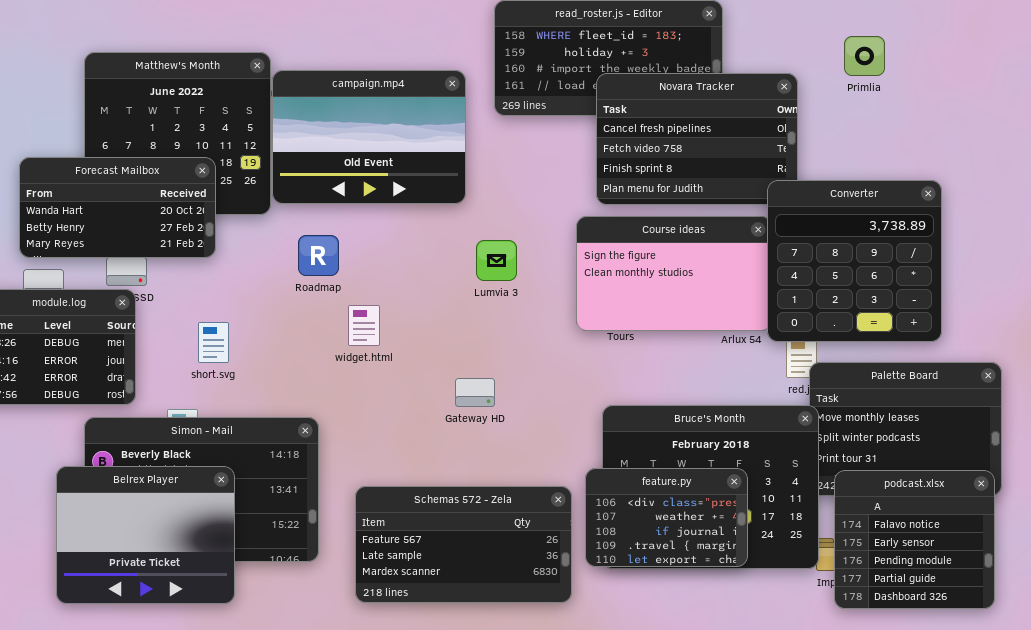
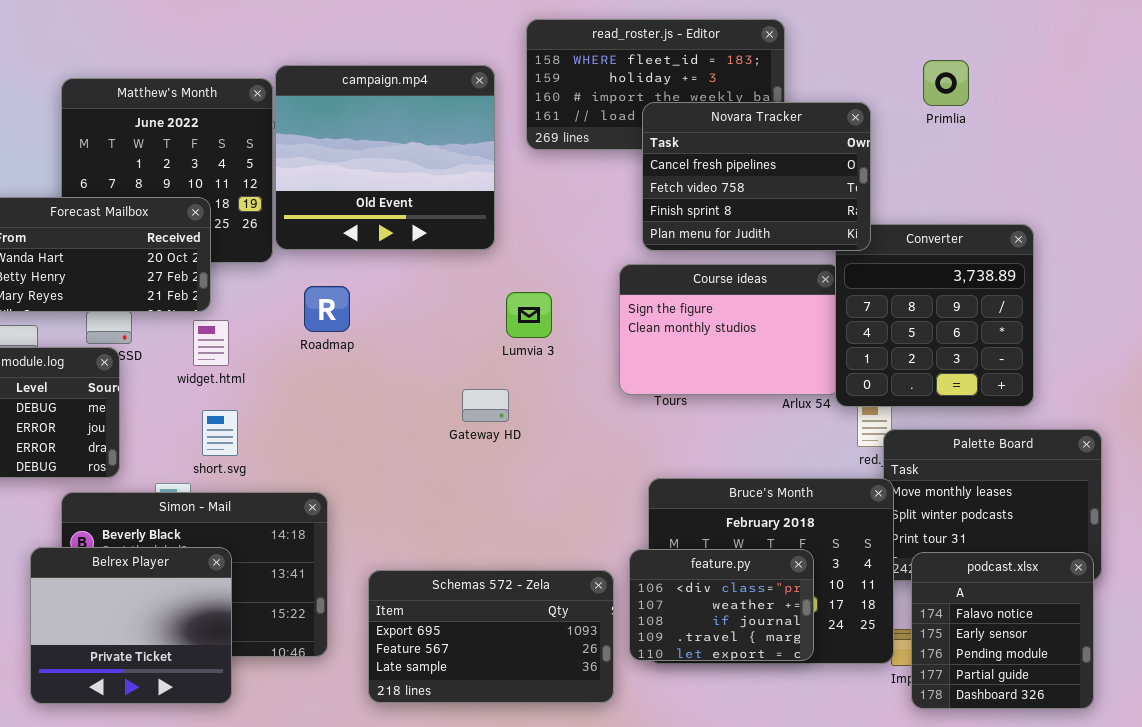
campaign.mp4: [272,70,466,204] -> [275,65,495,250], resized
Novara Tracker: [596,73,798,205] -> [642,102,871,251], raised
widget.html: [348,305,380,346] -> [193,320,229,366], moved
short.svg: [198,322,229,363] -> [202,410,238,456], moved
Gateway HD: [455,378,495,407] -> [462,389,509,422], moved
Schemas 572 - Zela: [355,486,572,603] -> [368,570,614,703], scrolled up 1 row

